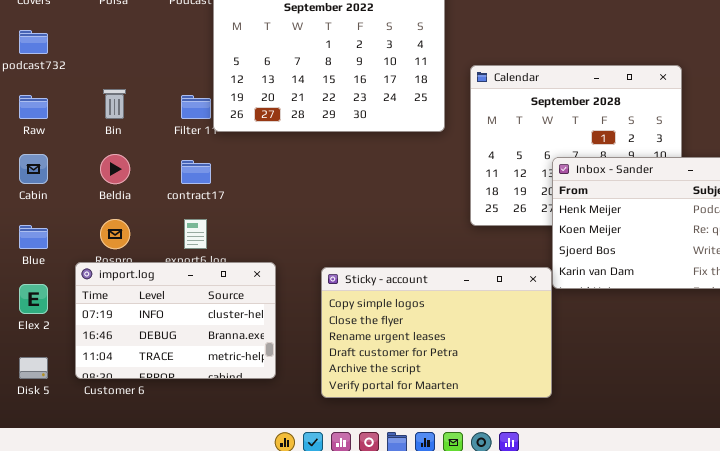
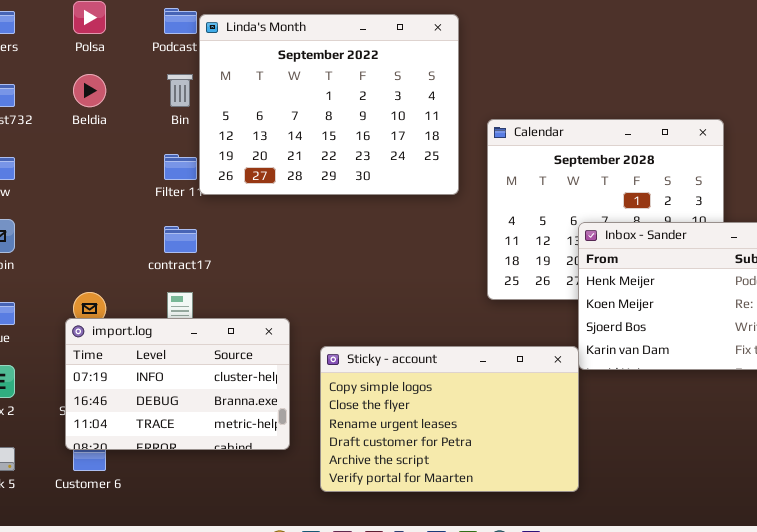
Bin: [103,89,126,119] -> [167,74,193,107], moved
Beldia: [100,154,130,184] -> [73,74,106,107], moved
import.log: [75,262,276,379] -> [65,318,290,450], moved

